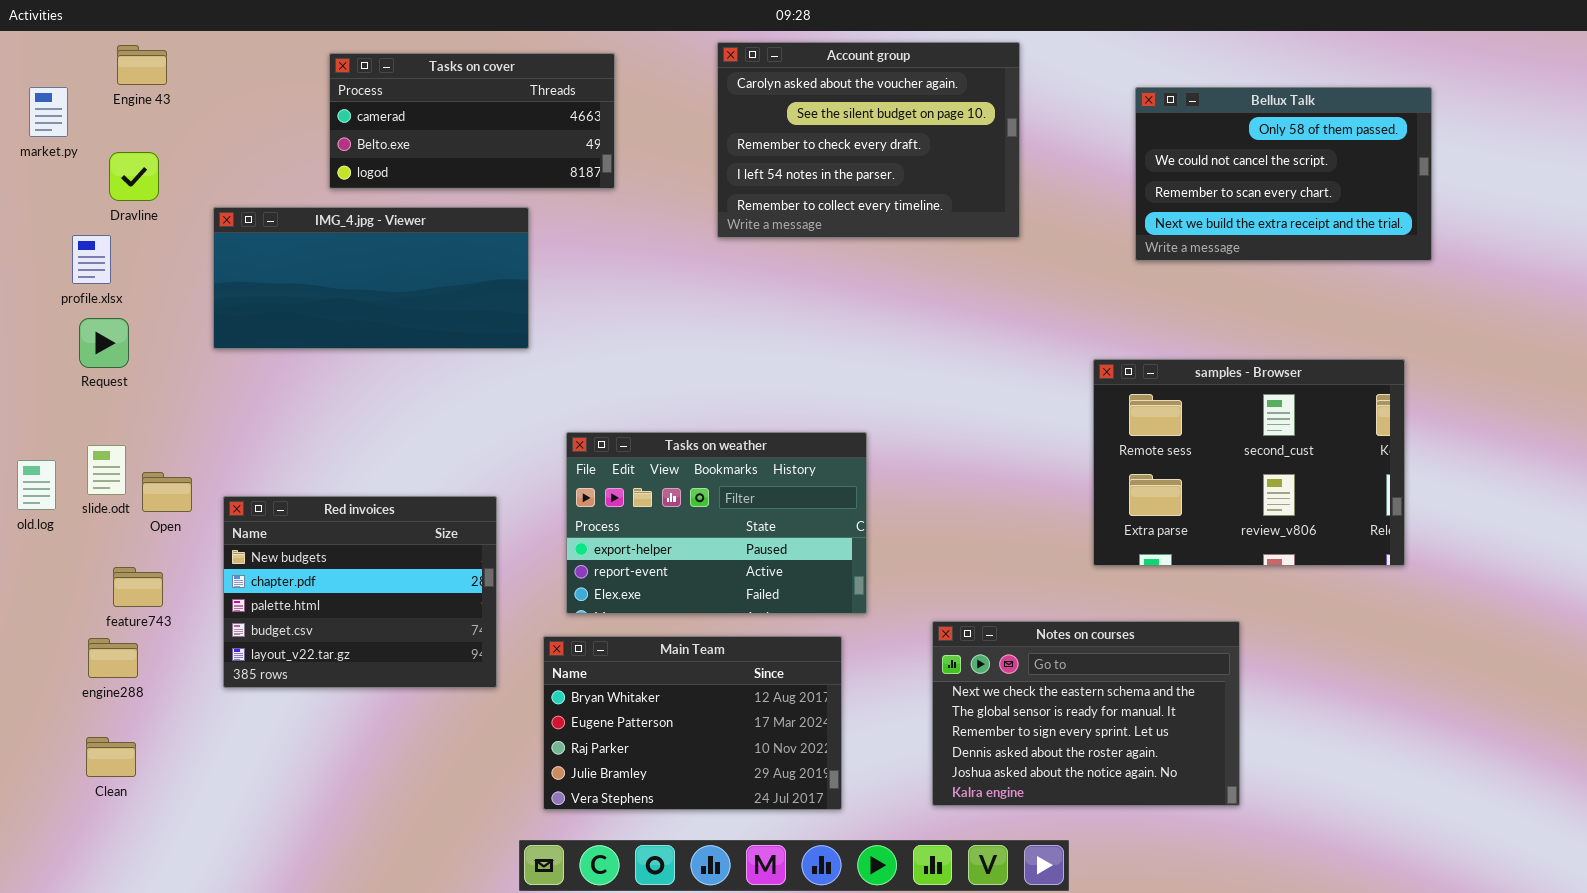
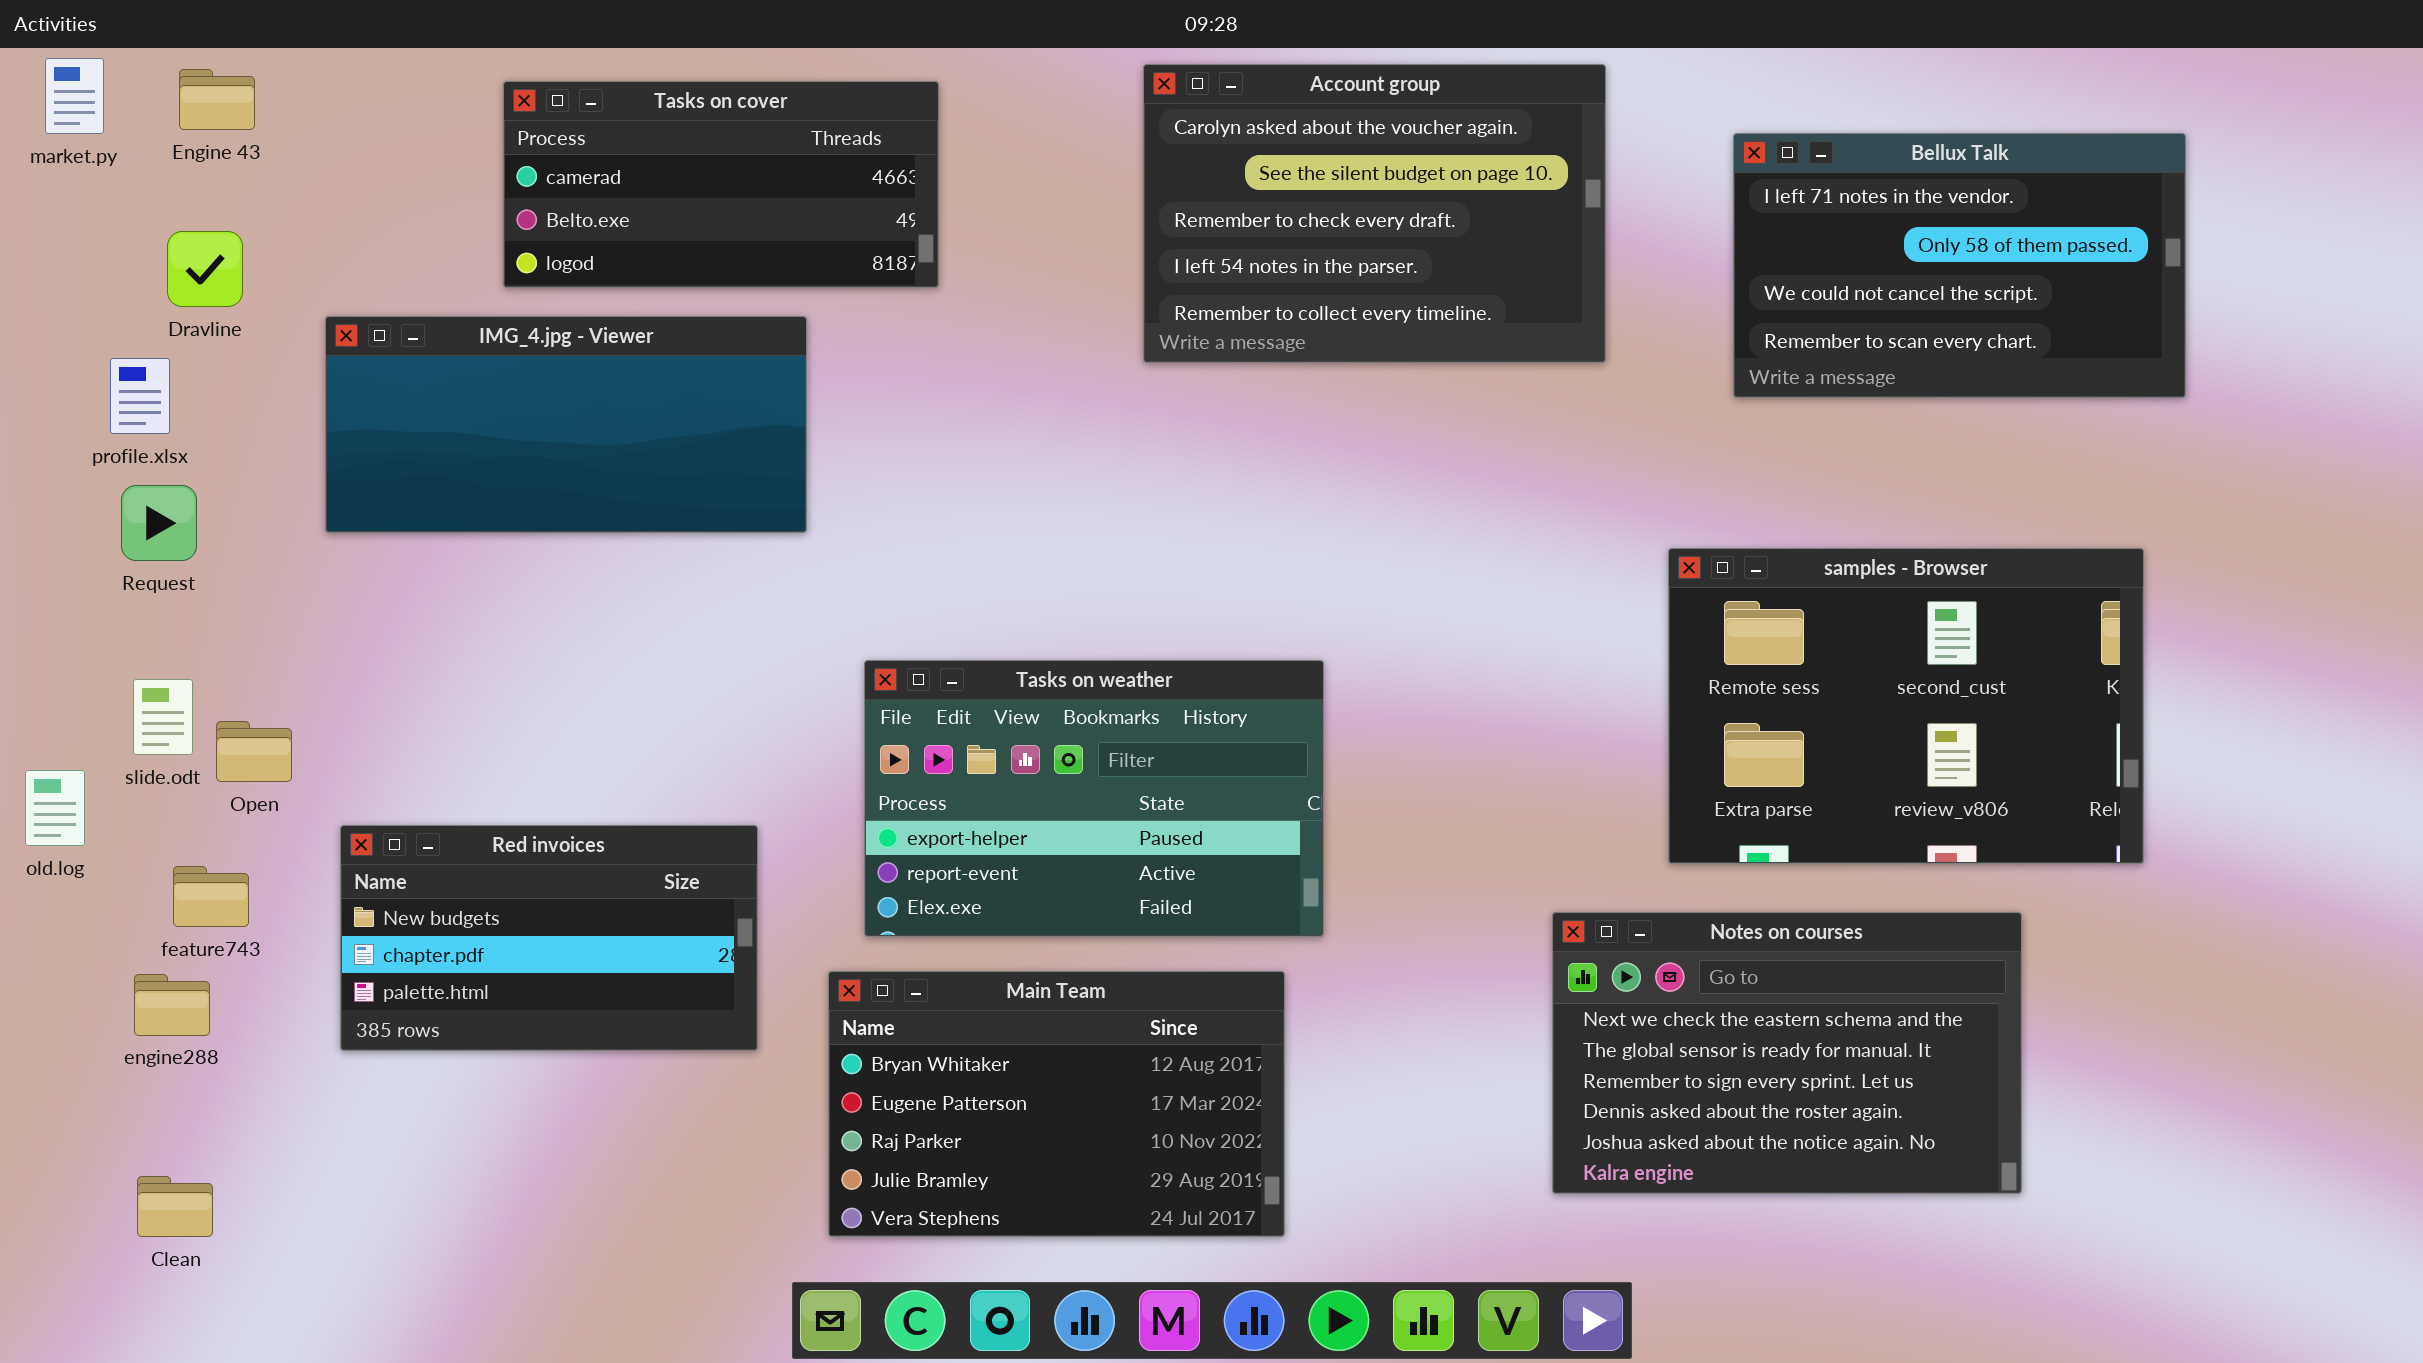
Account group: [717,42,1020,238] -> [1143,64,1606,363], moved
market.py: [29,87,68,137] -> [45,58,104,134], moved
Bellux Talk: [1135,87,1432,261] -> [1733,133,2186,398], scrolled up 1 row
old.log: [17,460,56,510] -> [25,770,85,846], moved
Red invoices: [223,496,497,688] -> [340,825,758,1051], resized
Notes on courses: [932,621,1240,806] -> [1552,912,2022,1194], moved
Clean: [86,737,136,777] -> [137,1176,213,1237], moved

